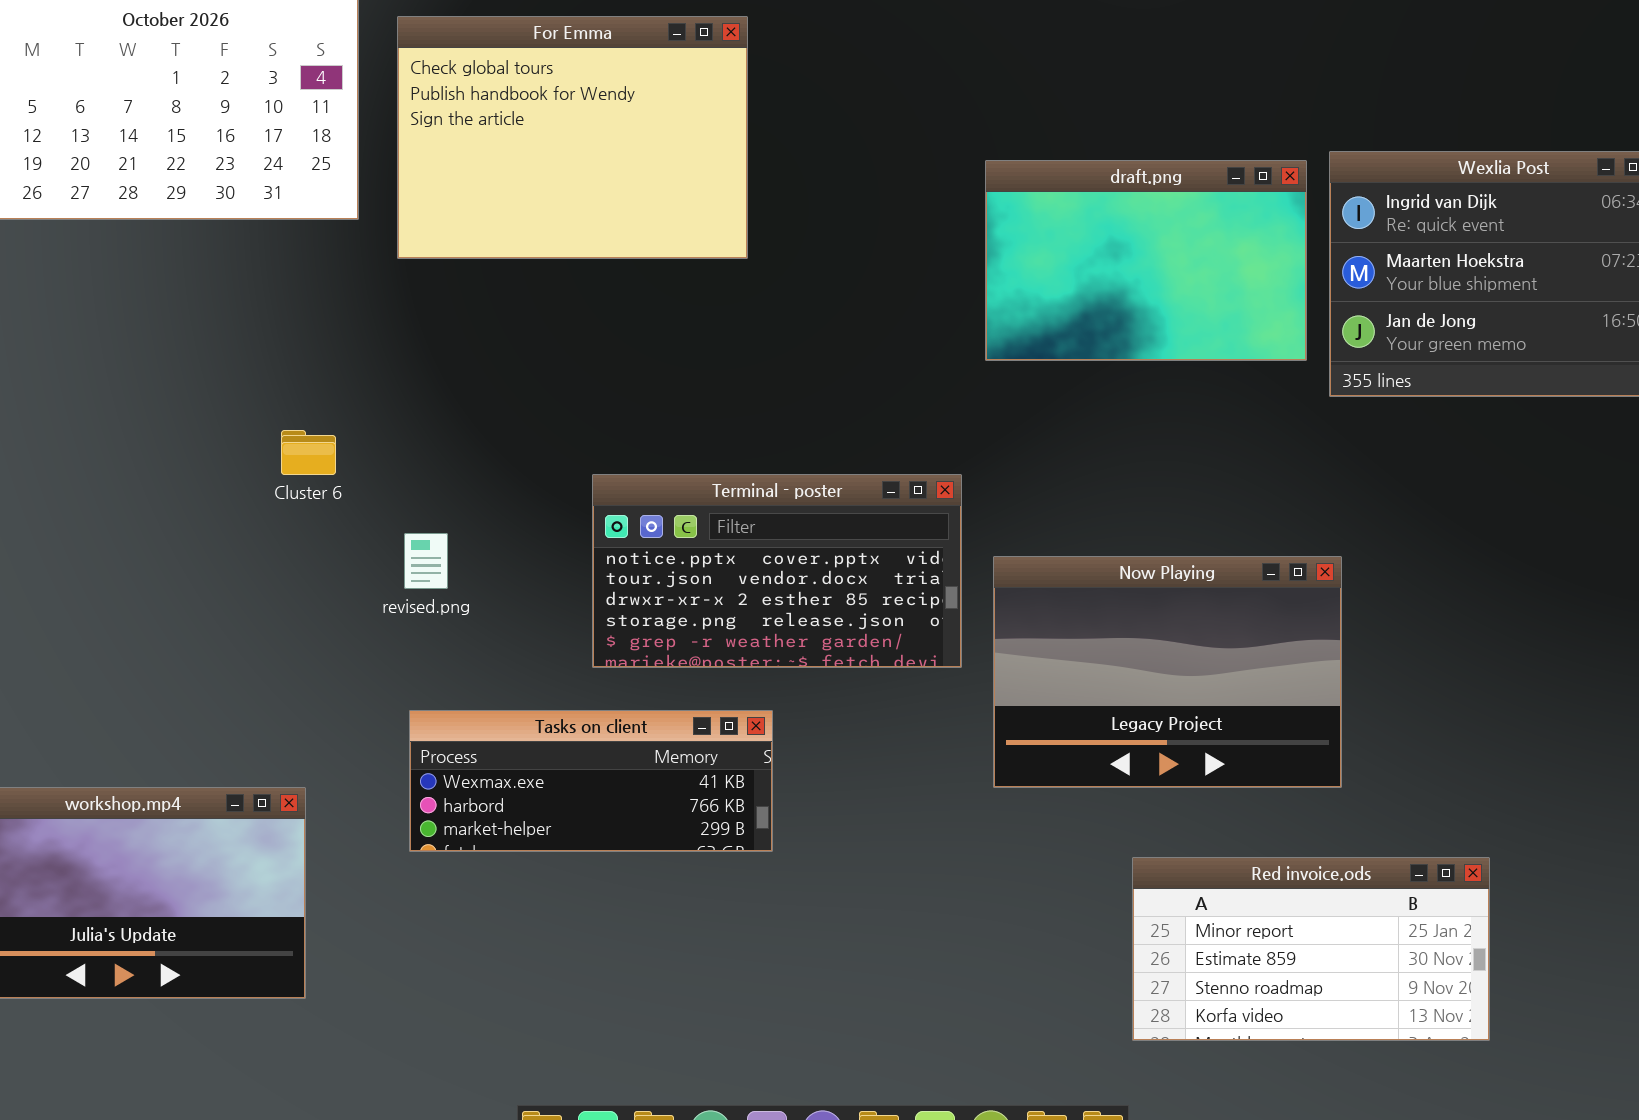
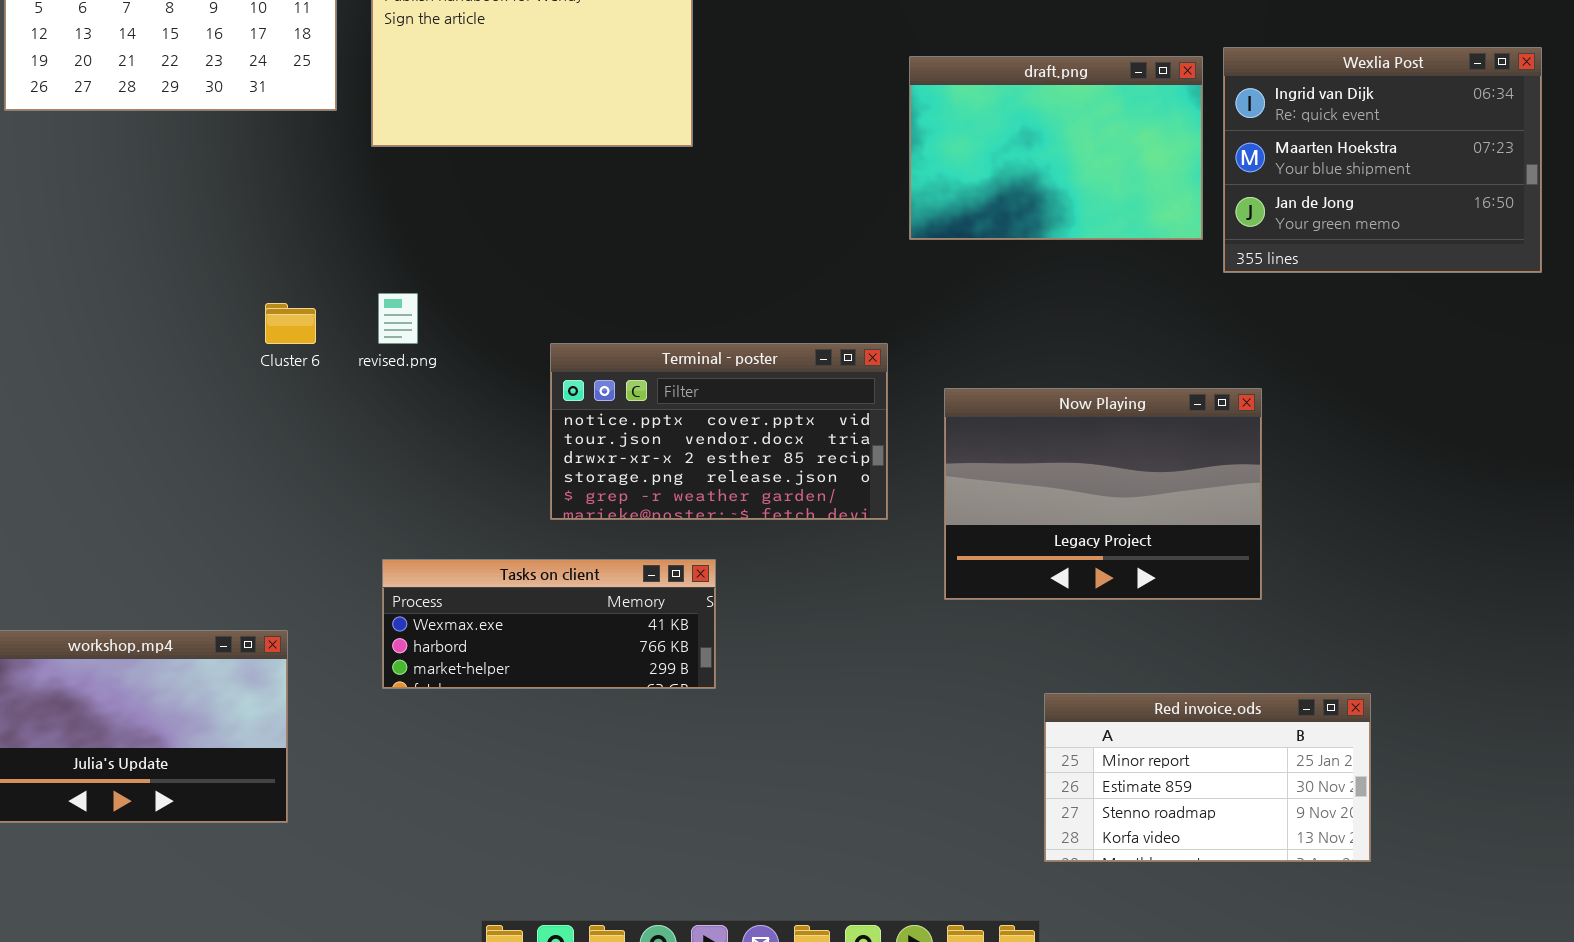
revised.png: [404,533,448,589] -> [378,293,418,344], moved
Now Playing: [993,556,1342,788] -> [944,388,1262,600], moved

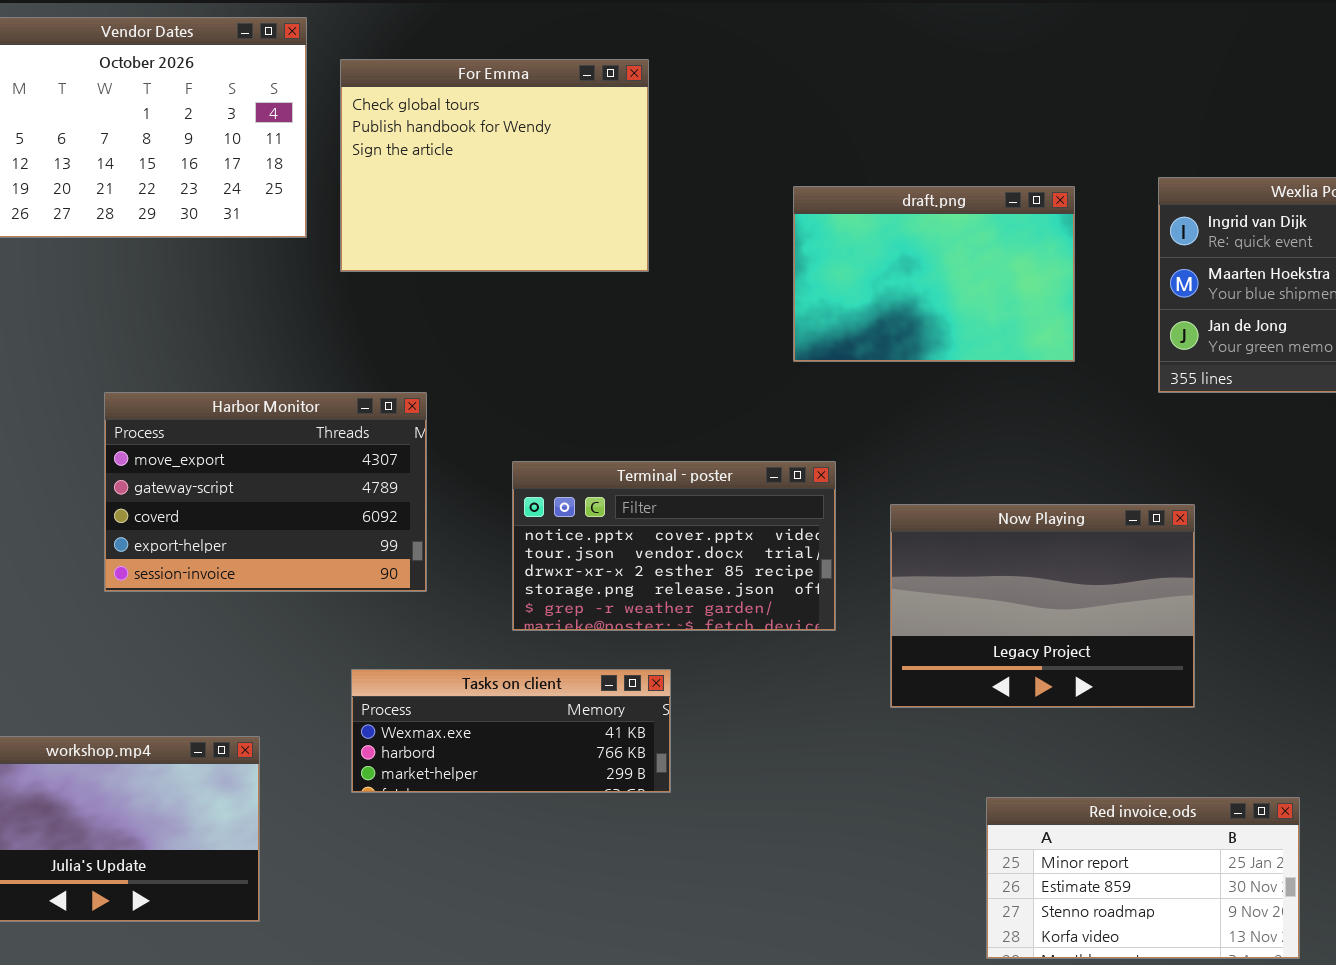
draft.png: [909,56,1203,240] -> [793,186,1075,362], moved
Harbor Monitor: none -> [104,392,427,592], opened

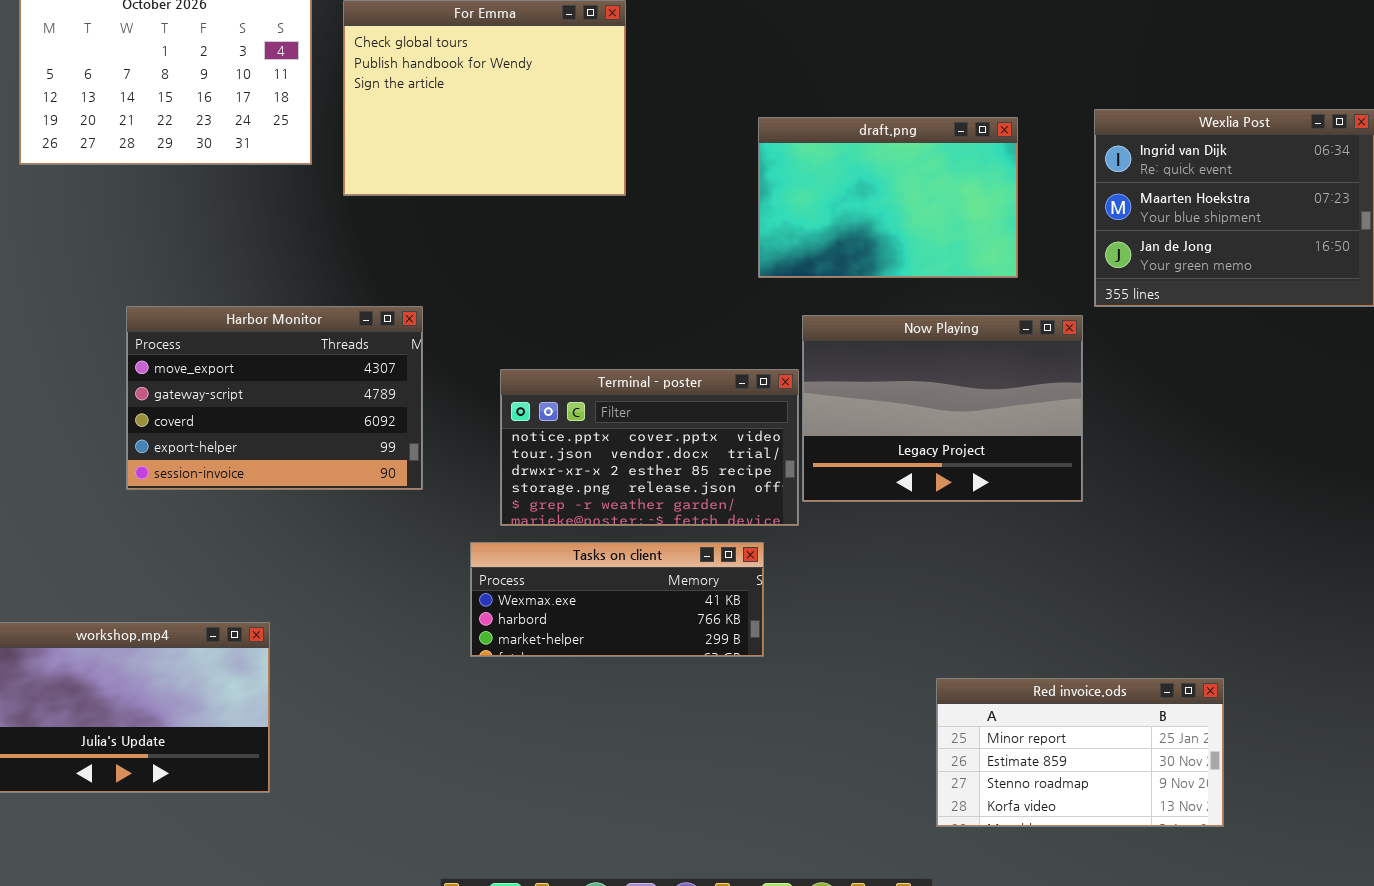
Now Playing: [890,504,1195,708] -> [802,315,1083,502], moved
Tasks on client: [351,669,671,793] -> [470,542,764,657], moved

